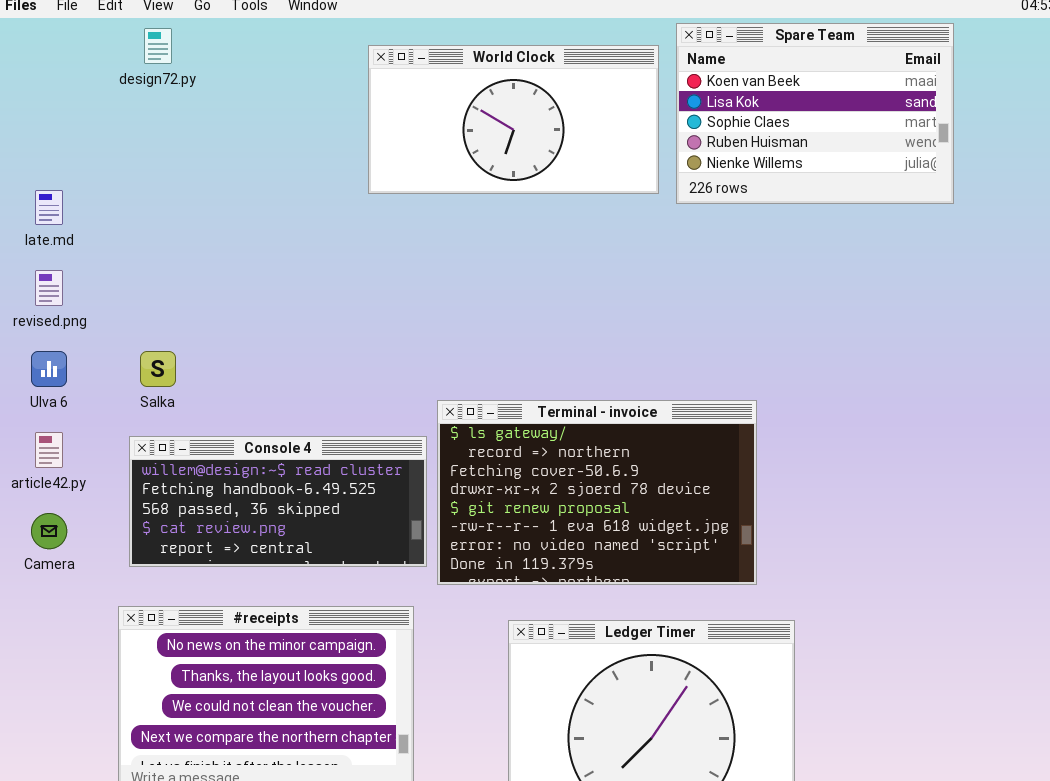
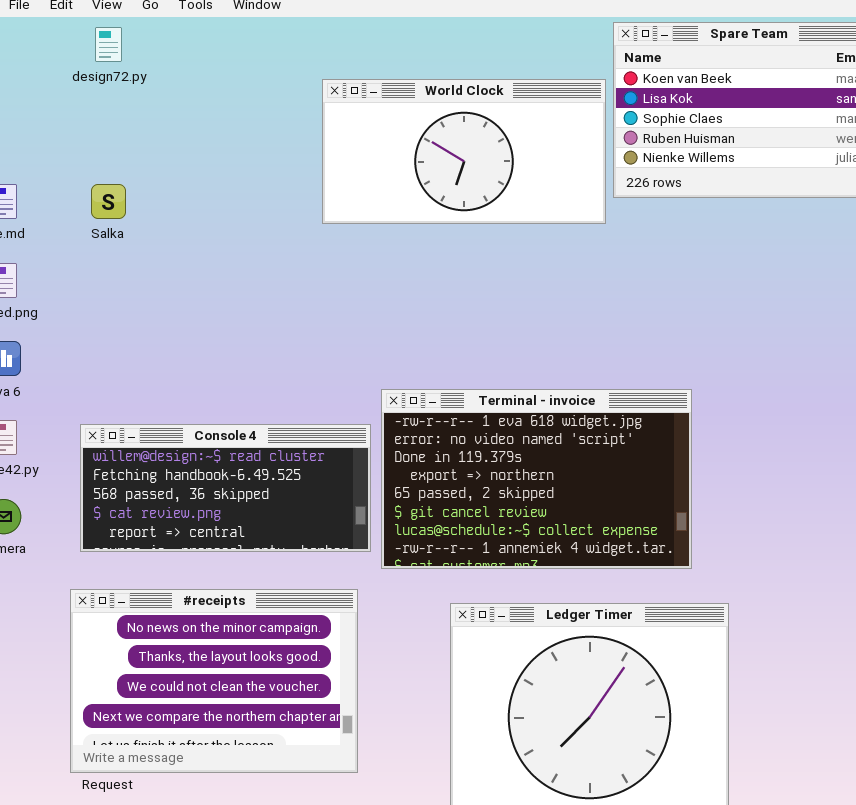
World Clock: [368,45,659,194] -> [322,79,606,224], moved
Salka: [140,351,176,387] -> [91,184,126,219], moved
Terminal - invoice: [437,400,757,585] -> [381,389,692,569], scrolled down 5 rows

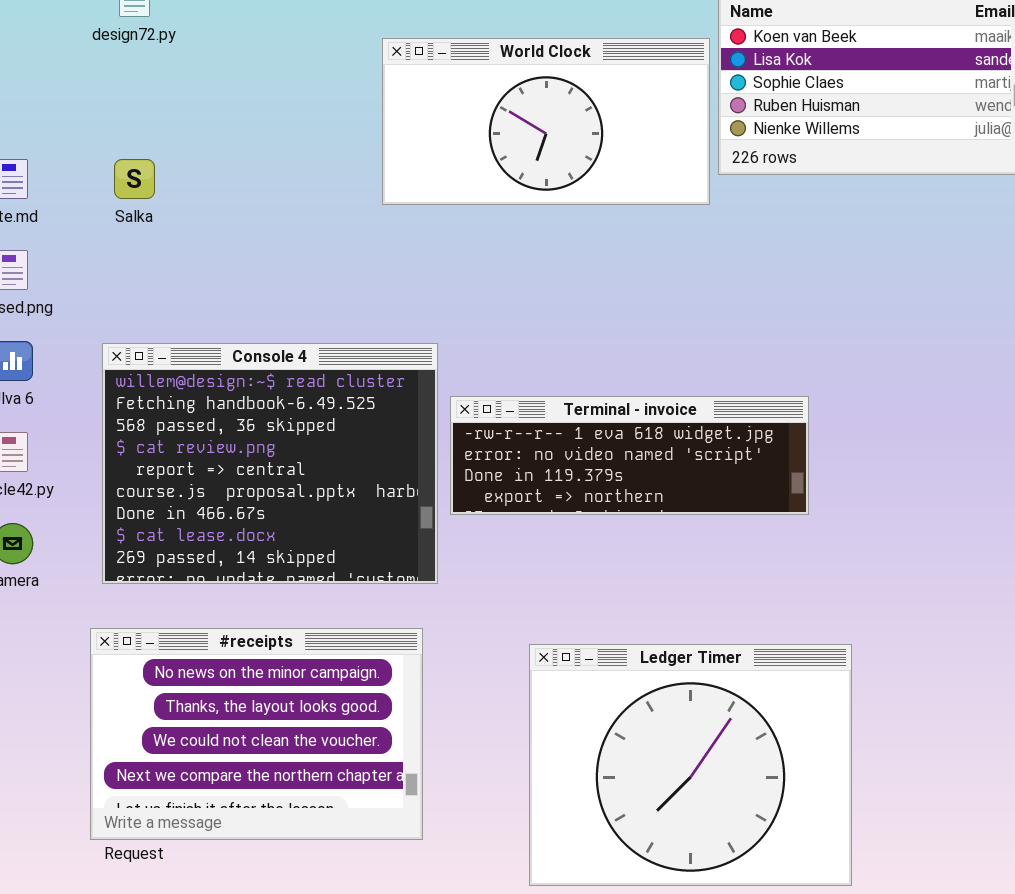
Terminal - invoice: [381,389,692,569] -> [450,396,809,515], resized
Console 4: [80,424,371,552] -> [102,343,438,584], resized

